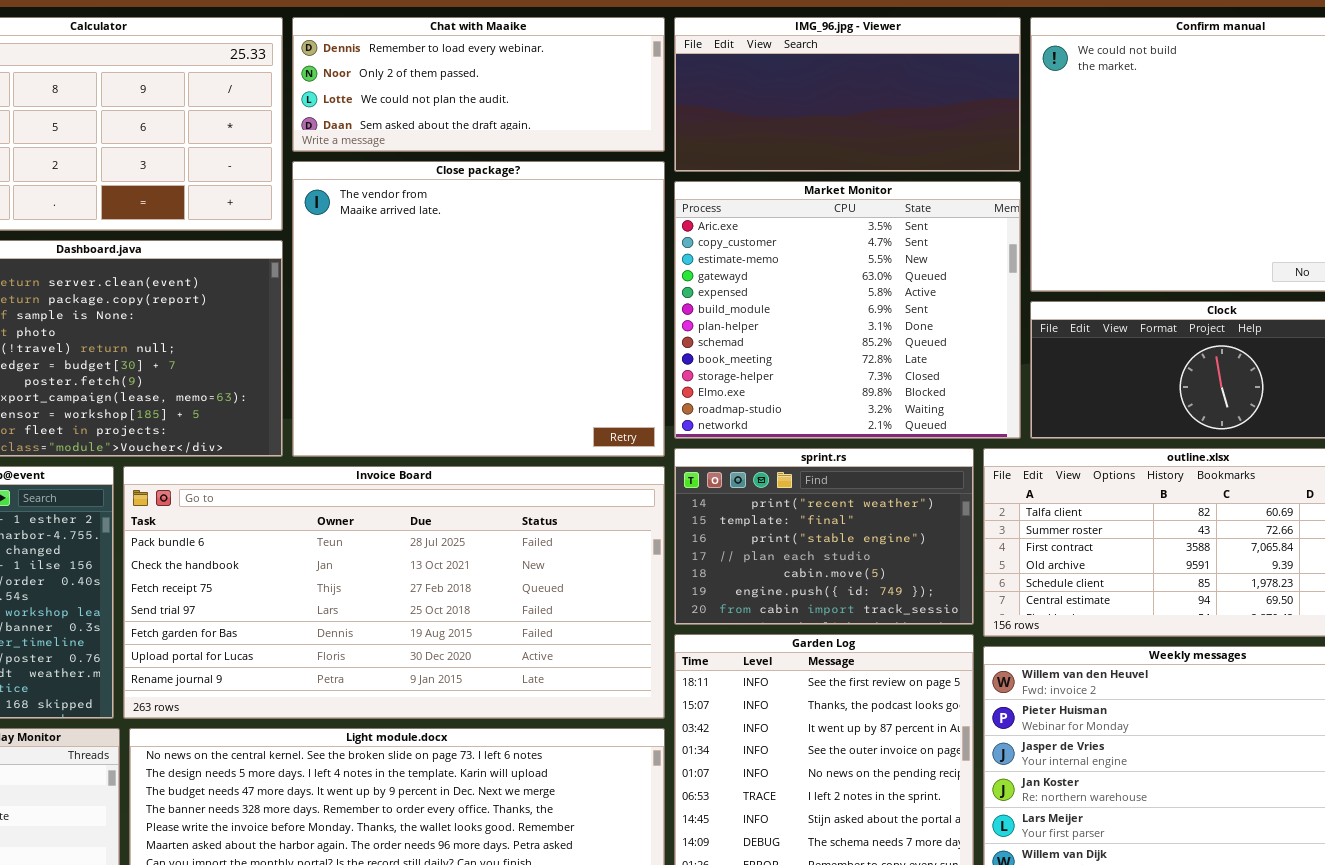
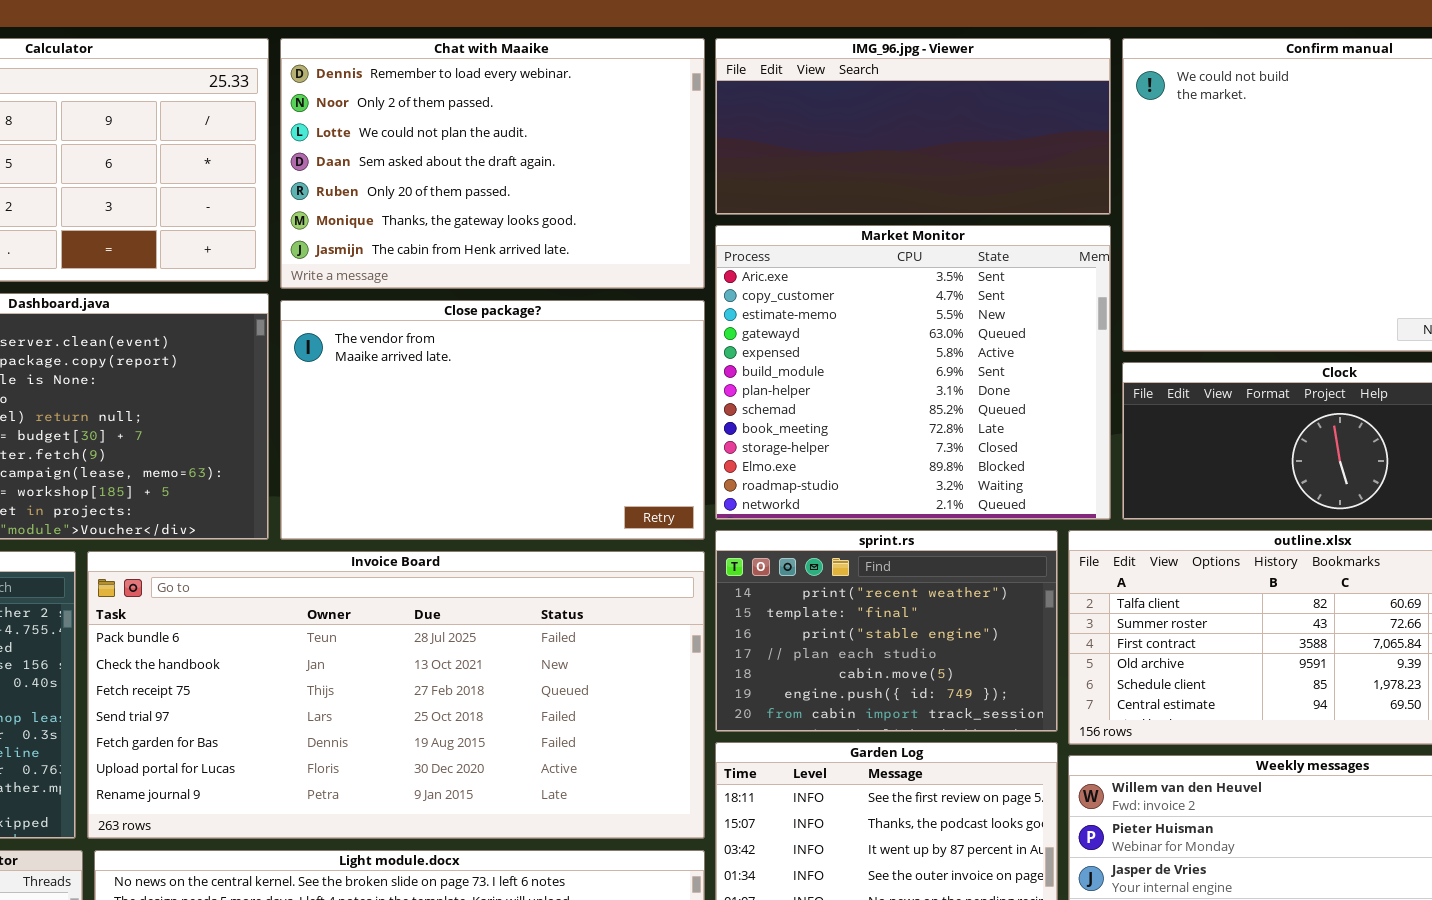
Chat with Maaike: [292,17,665,152] -> [280,38,705,289], resized
Close package?: [292,161,665,457] -> [280,300,705,540], resized

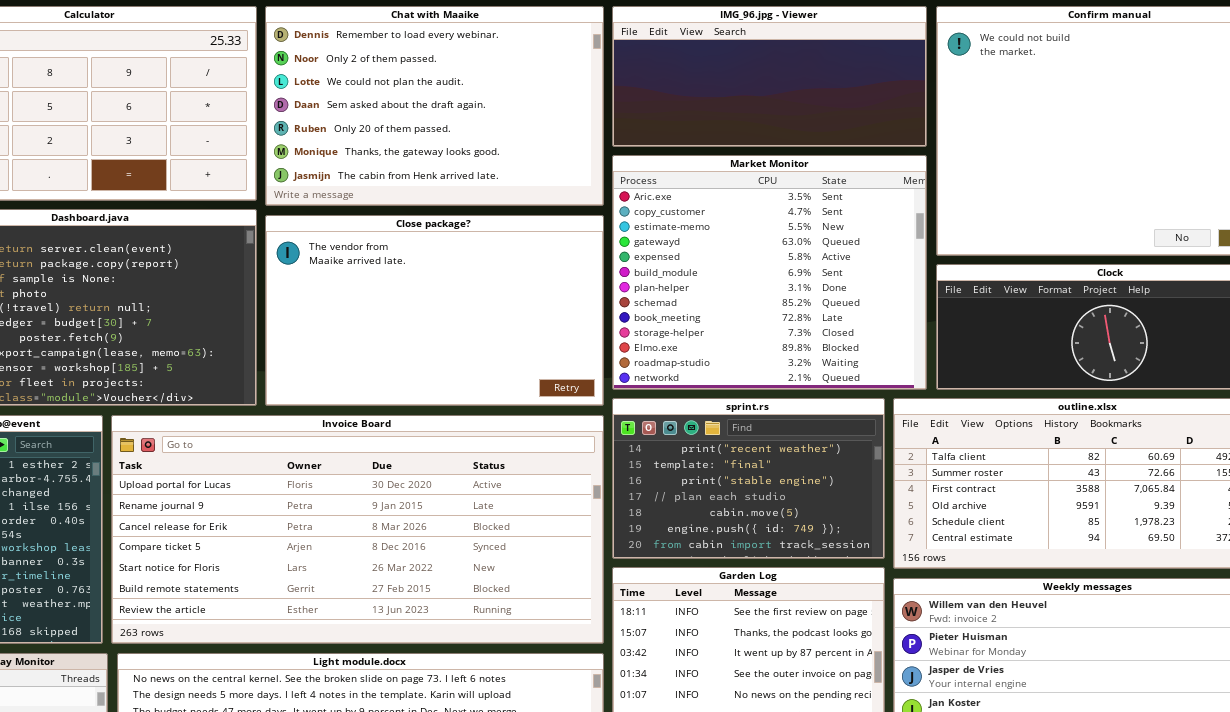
Invoice Board: [87,551,705,839] -> [111,415,604,644], scrolled down 5 rows

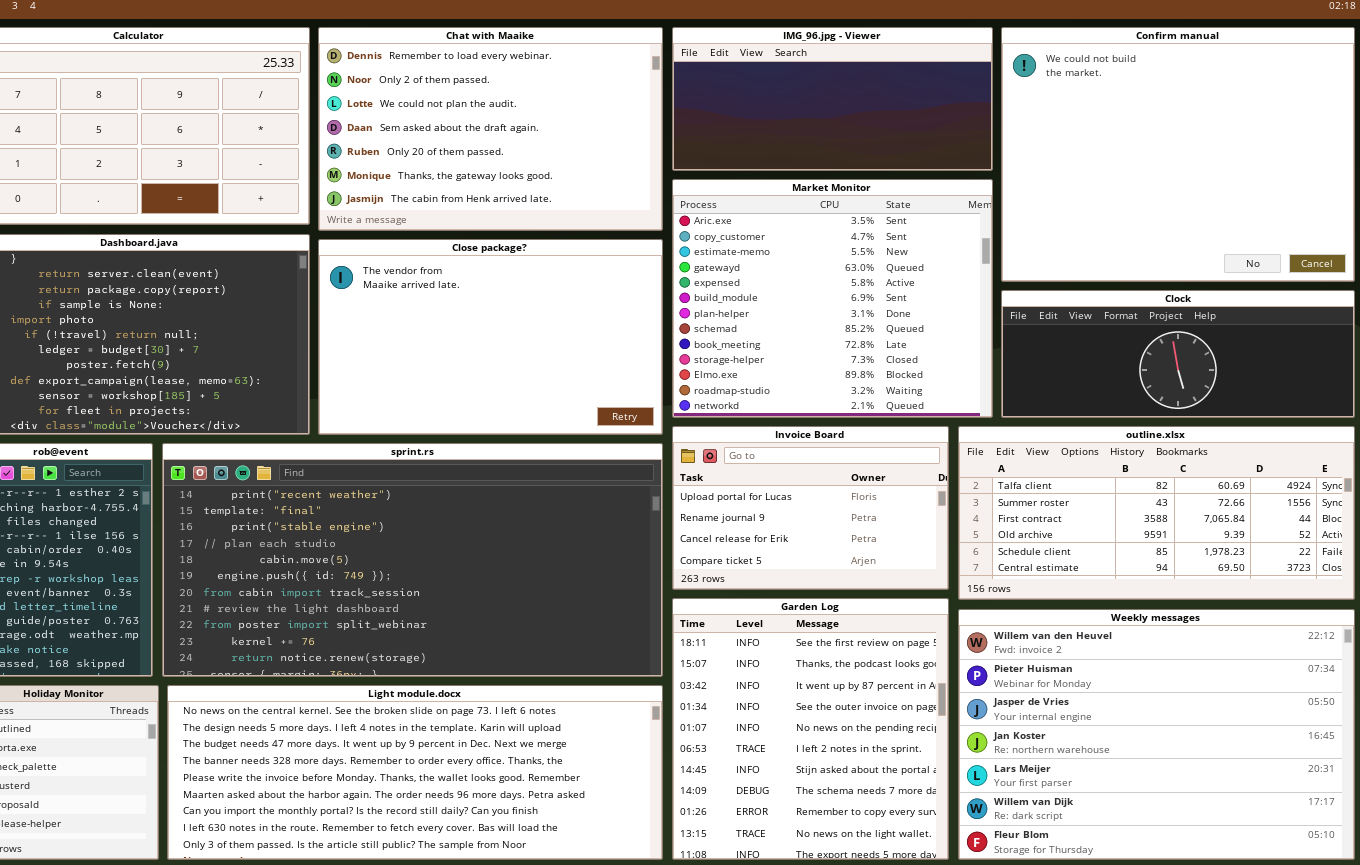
sprint.rs: [612,398,885,559] -> [162,443,663,677], moved, resized
Invoice Board: [111,415,604,644] -> [672,426,949,590], moved, resized

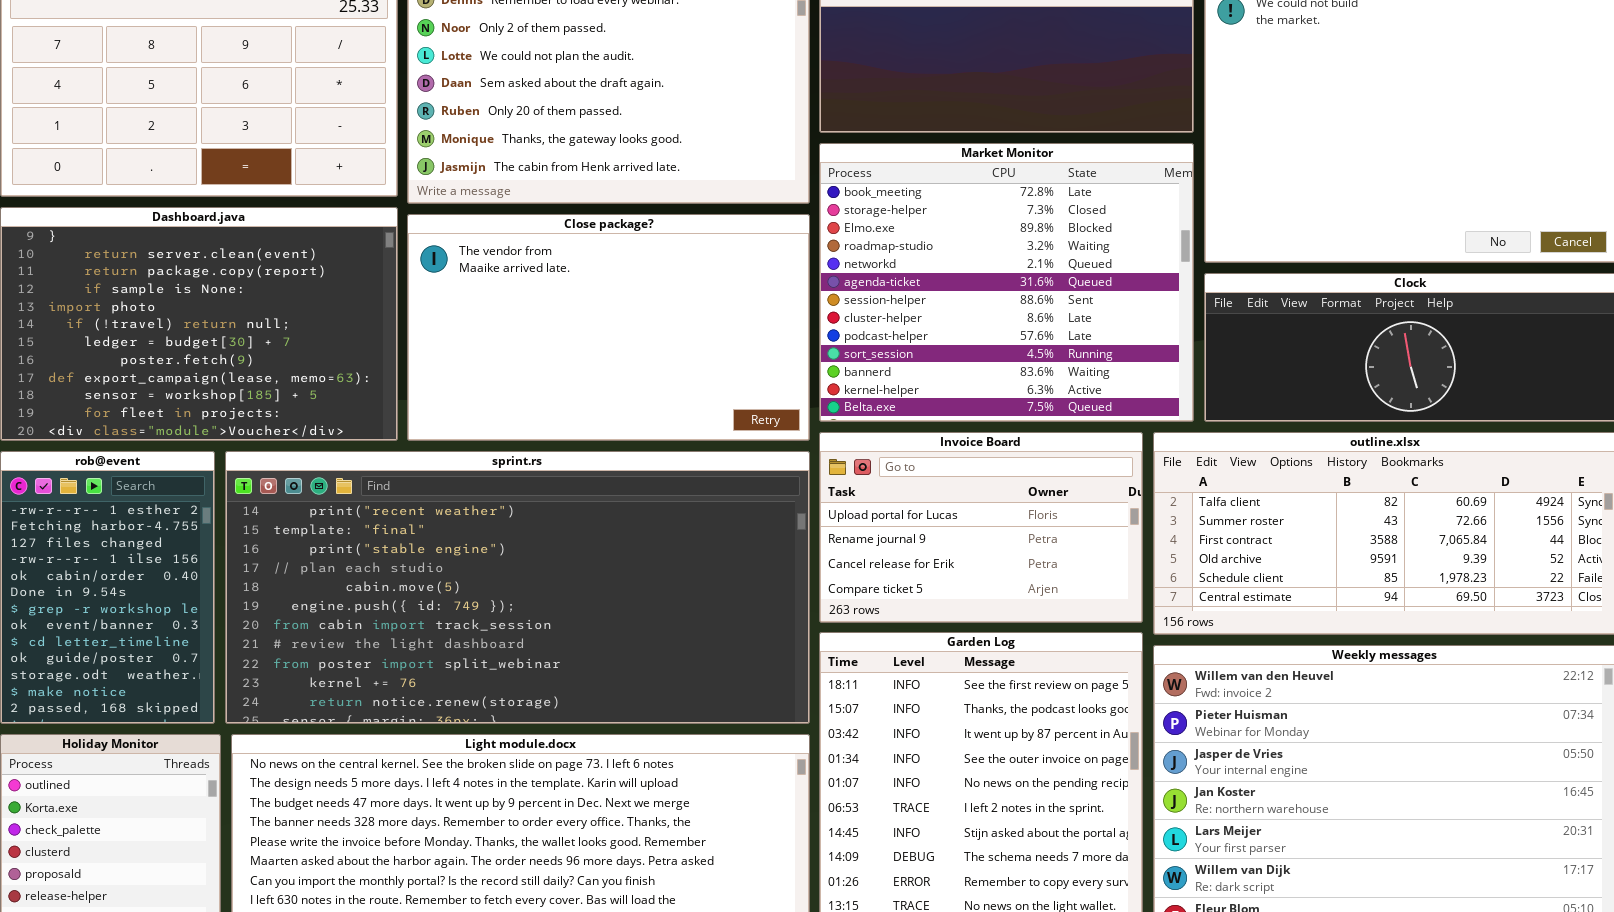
Market Monitor: [672,179,993,418] -> [819,143,1194,422], scrolled down 8 rows

